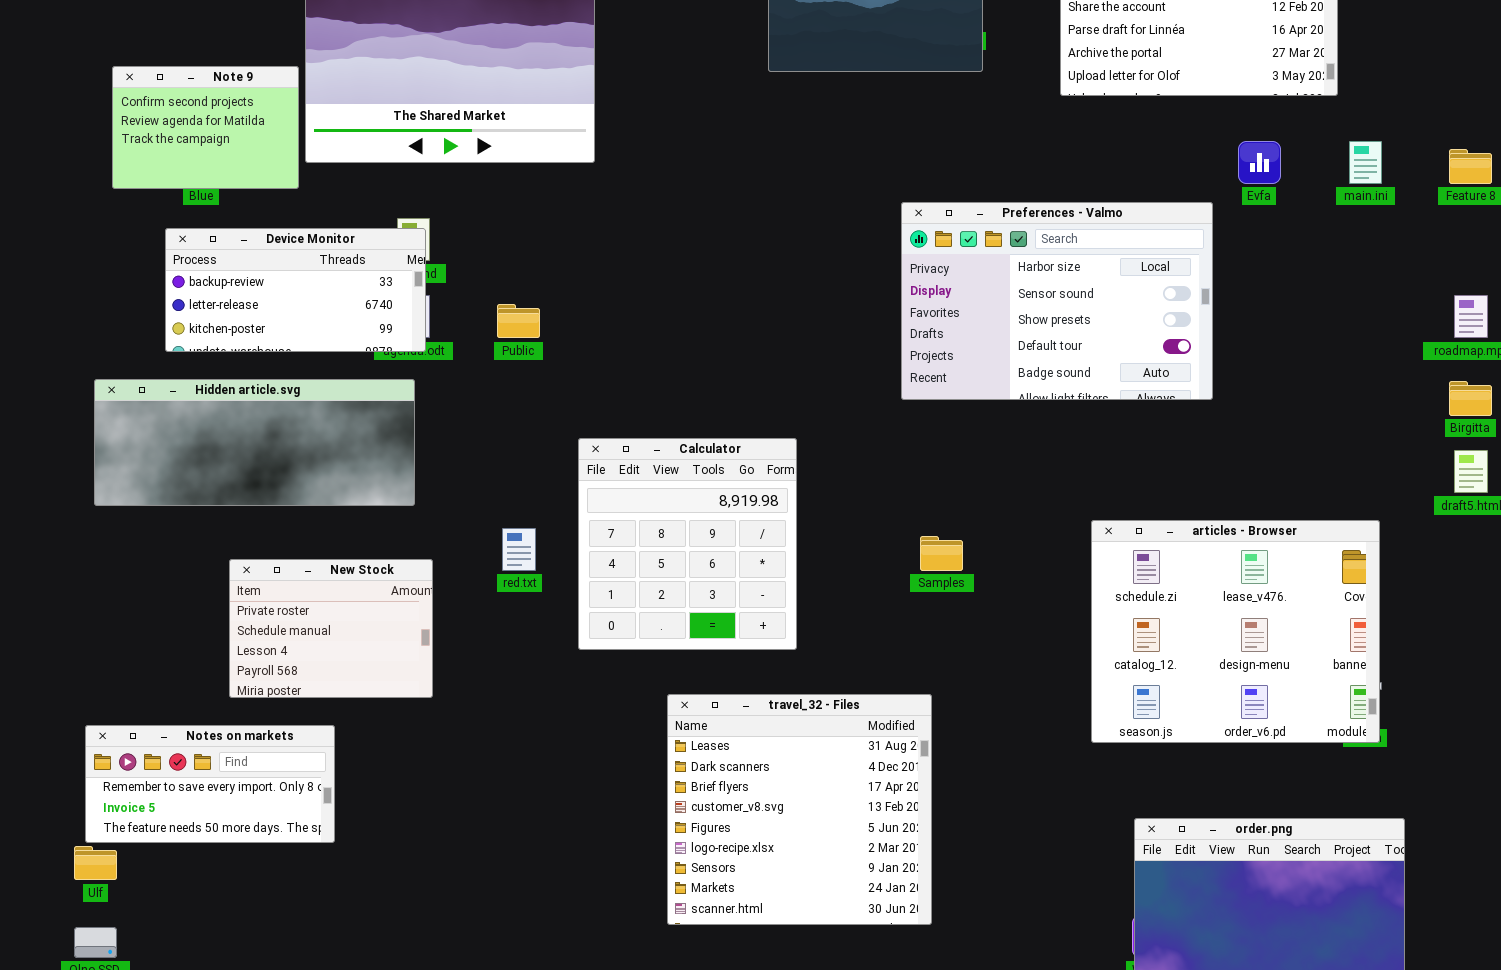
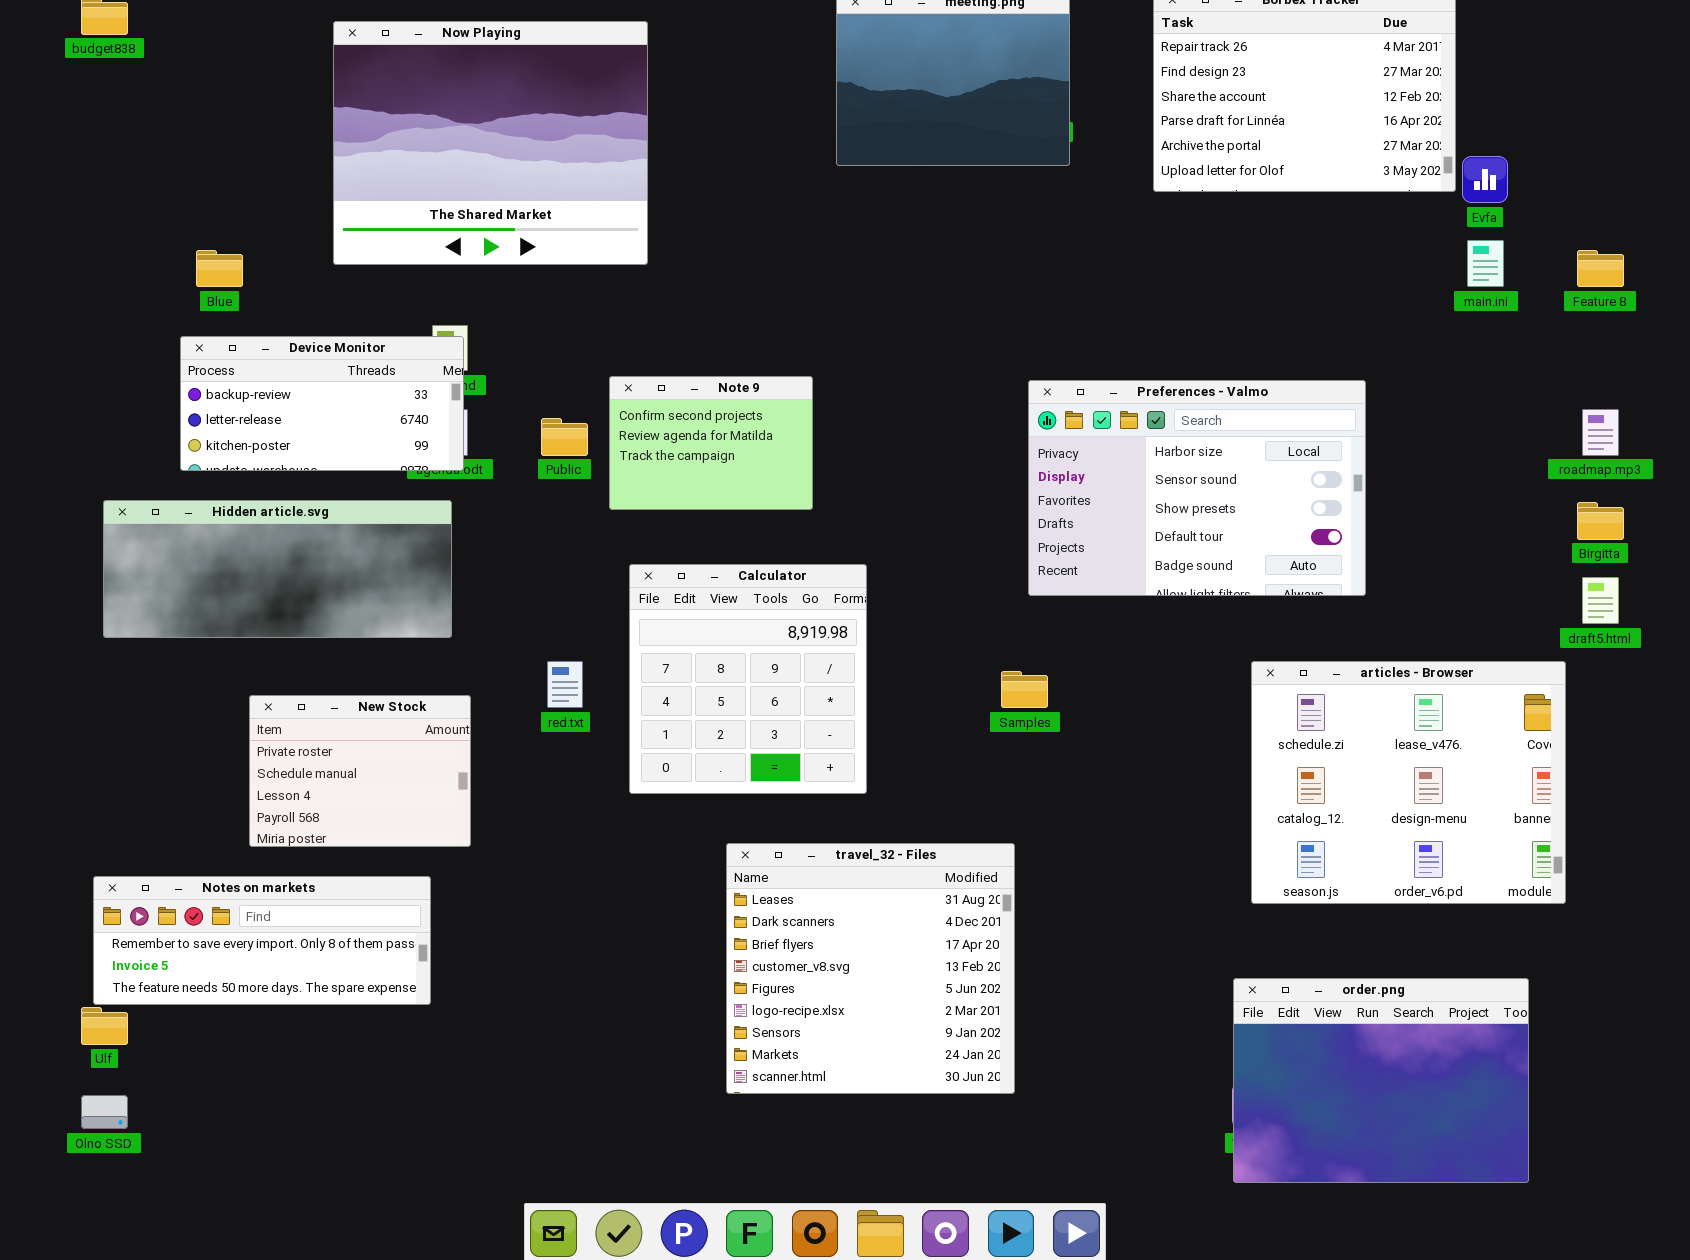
Note 9: [112,66,299,189] -> [609,376,813,510], moved
Evfa: [1238,141,1281,184] -> [1462,156,1508,203], moved
Preferences - Valmo: [901,202,1213,400] -> [1028,380,1366,596], moved
articles - Browser: [1091,520,1380,743] -> [1251,661,1566,904], moved
Notes on markets: [85,725,335,843] -> [93,876,431,1005], resized

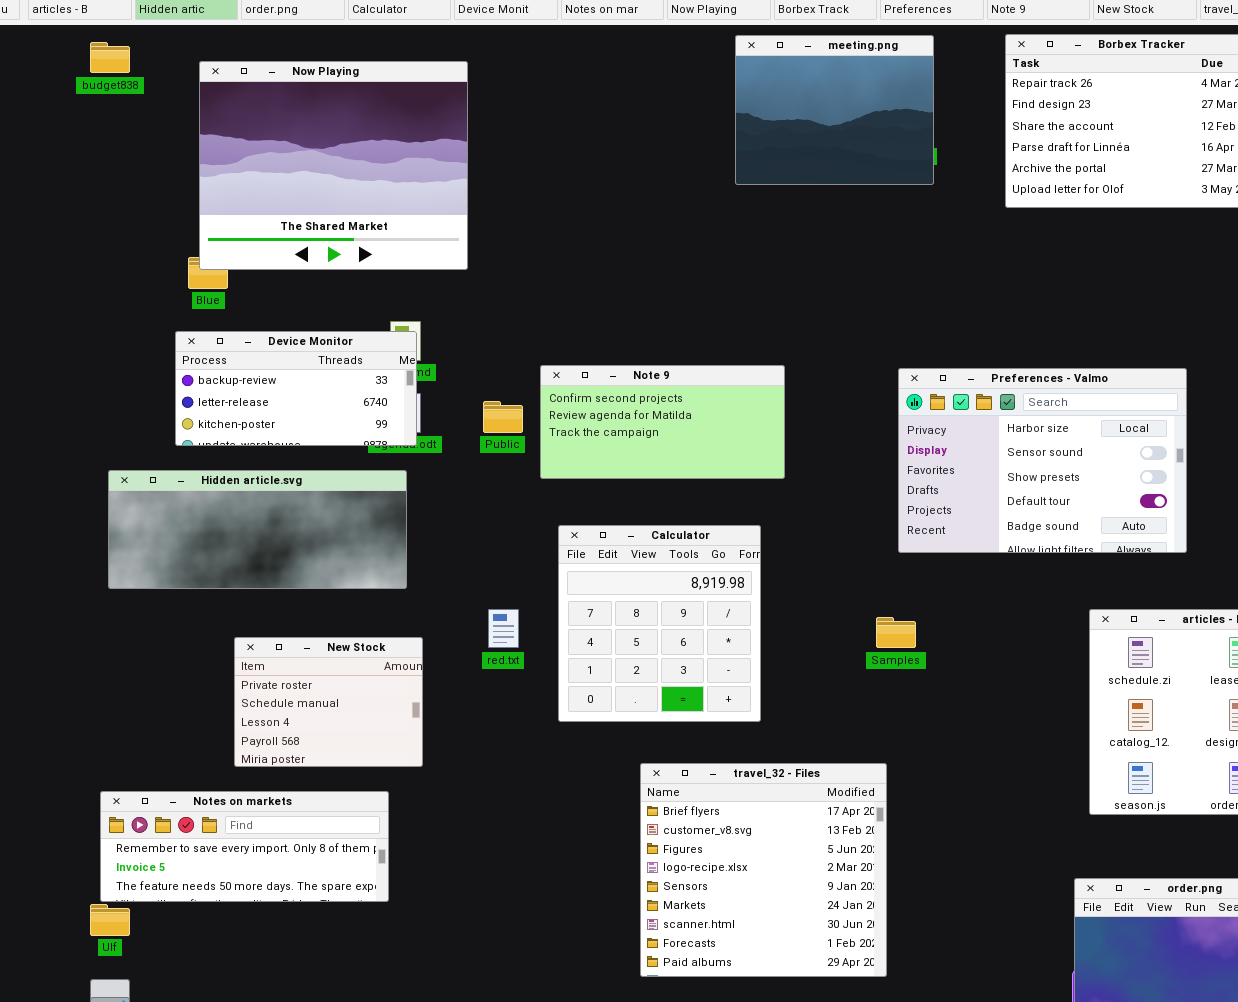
Now Playing: [333,21,648,265] -> [199,61,468,270], moved
Note 9: [609,376,813,510] -> [540,365,785,479], resized
travel_32 - Files: [726,843,1015,1094] -> [640,763,887,977], scrolled down 2 rows

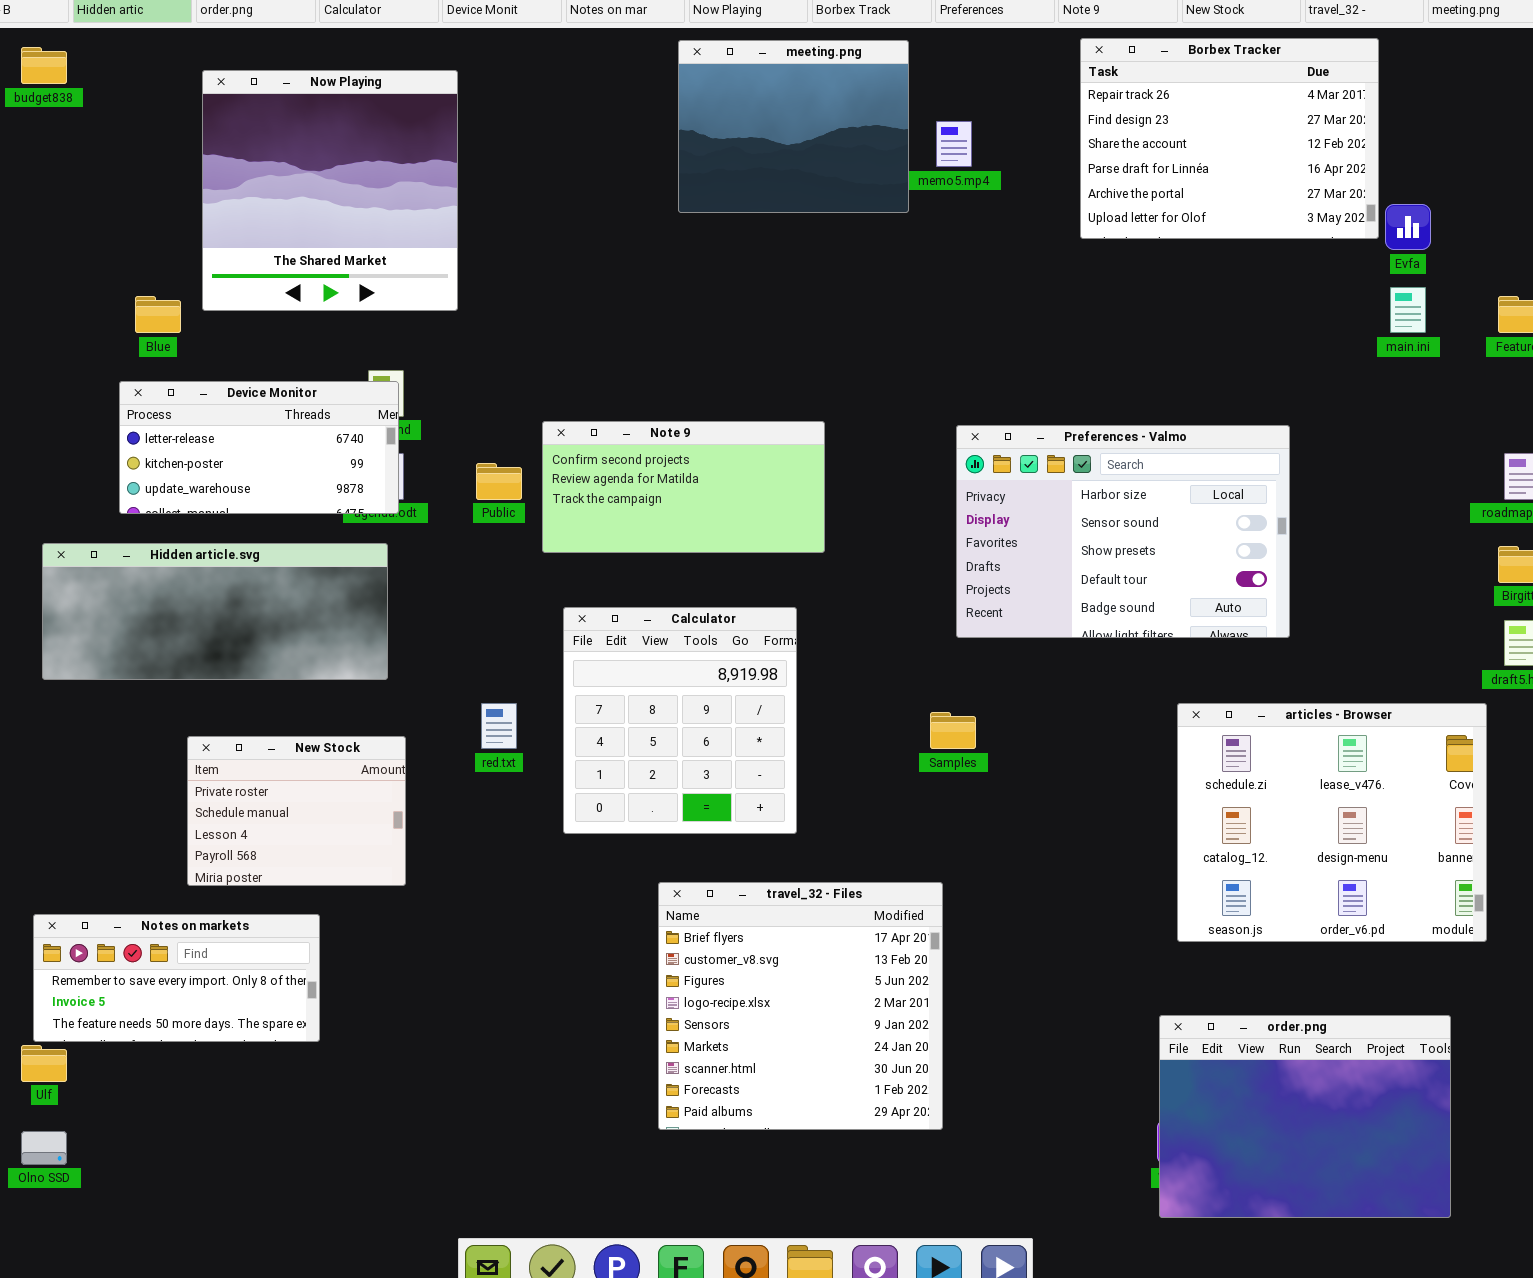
meeting.png: [735,35,934,185] -> [678,40,909,213], moved
Now Playing: [199,61,468,270] -> [202,70,458,311], resized
Device Monitor: [175,331,417,446] -> [119,381,399,514], scrolled down 1 row
Notes on markets: [100,791,389,902] -> [33,914,320,1042], resized

